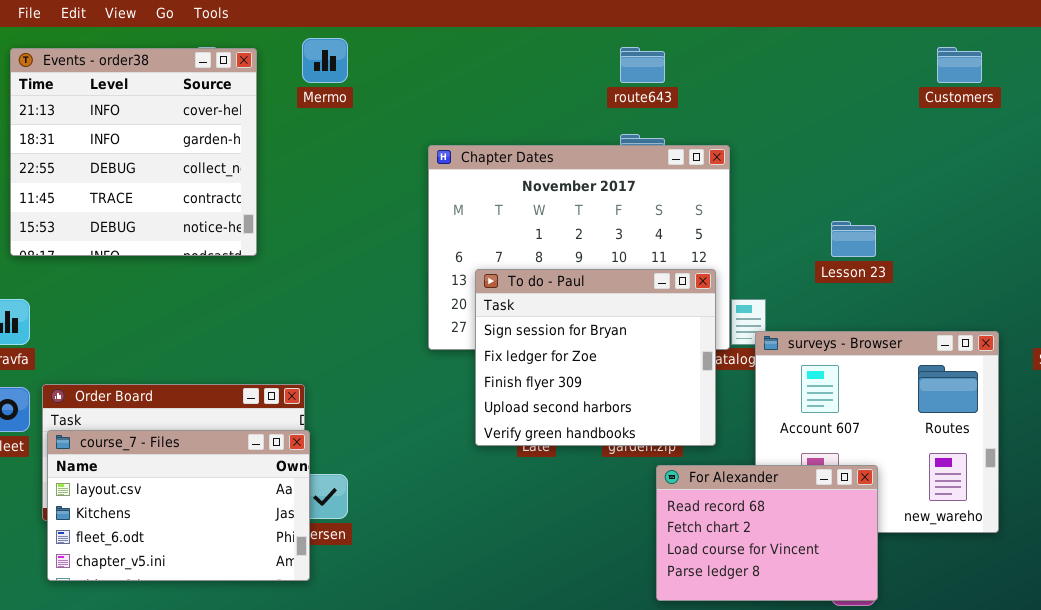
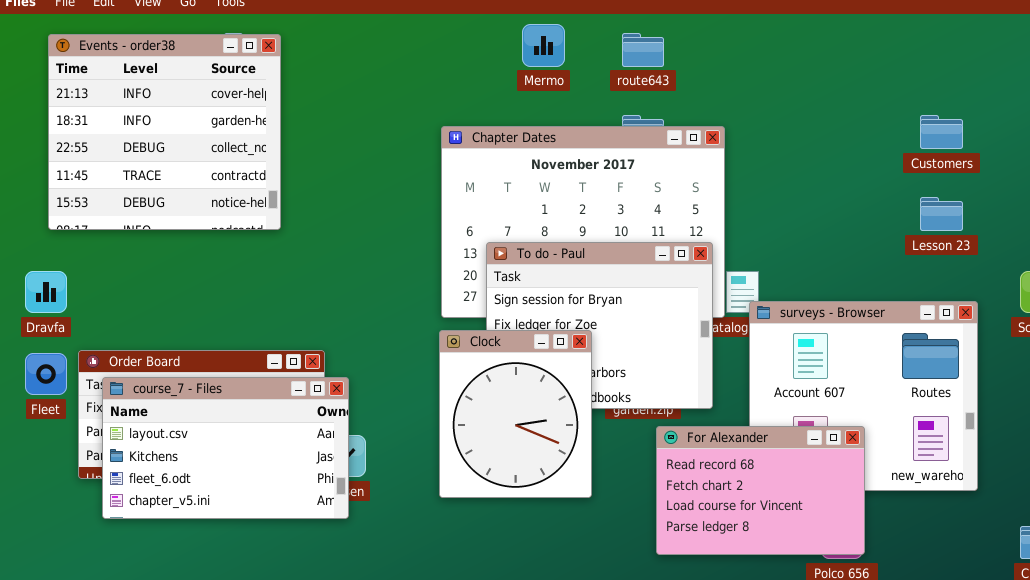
Mermo: [302,38,348,83] -> [522,24,565,67], moved
Customers: [937,47,982,83] -> [920,115,963,149], moved
Lesson 23: [831,221,876,257] -> [920,197,963,231], moved
Clock: none -> [439,330,592,498], opened
course_7 - Files: [47,430,310,581] -> [102,377,349,519], moved

